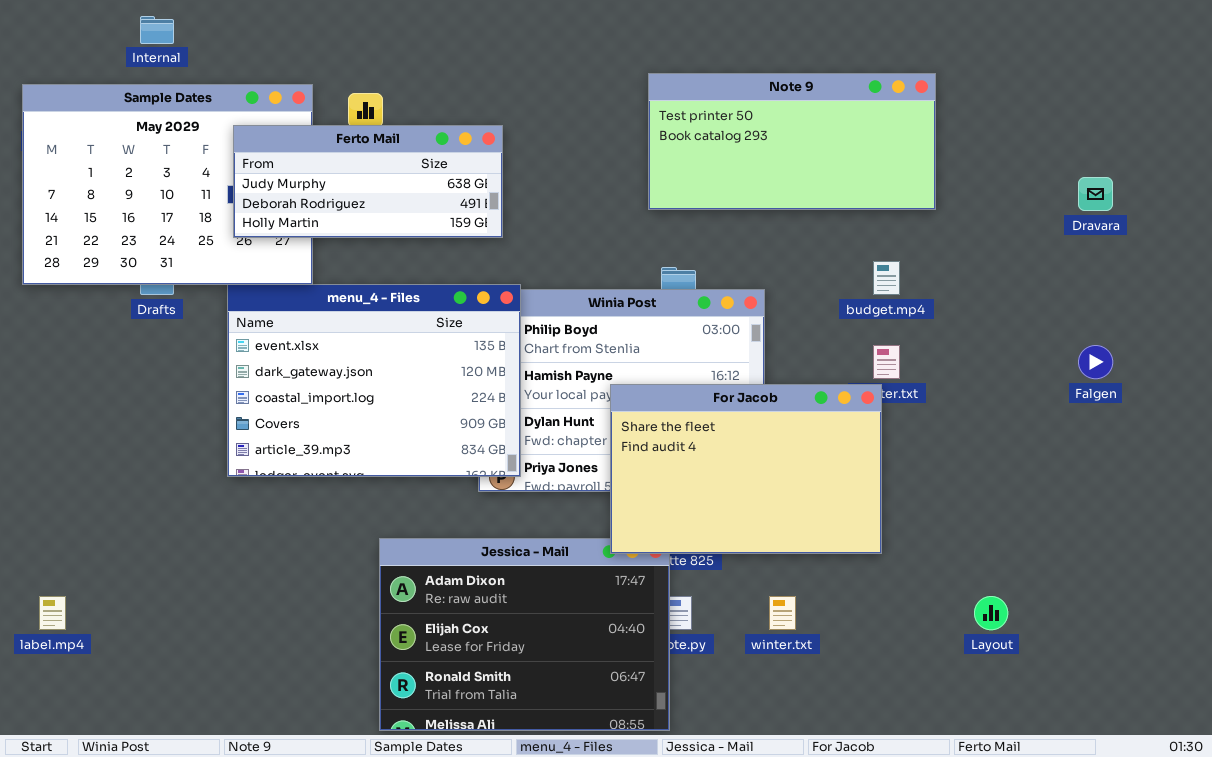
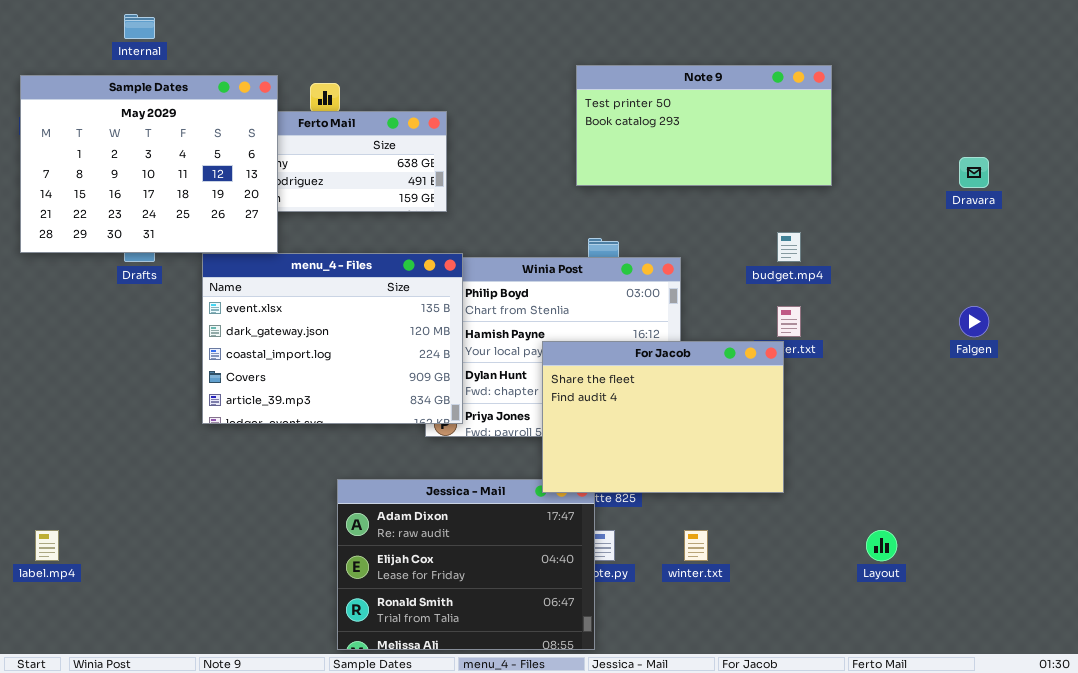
Sample Dates: [22,84,313,285] -> [20,75,278,253], raised

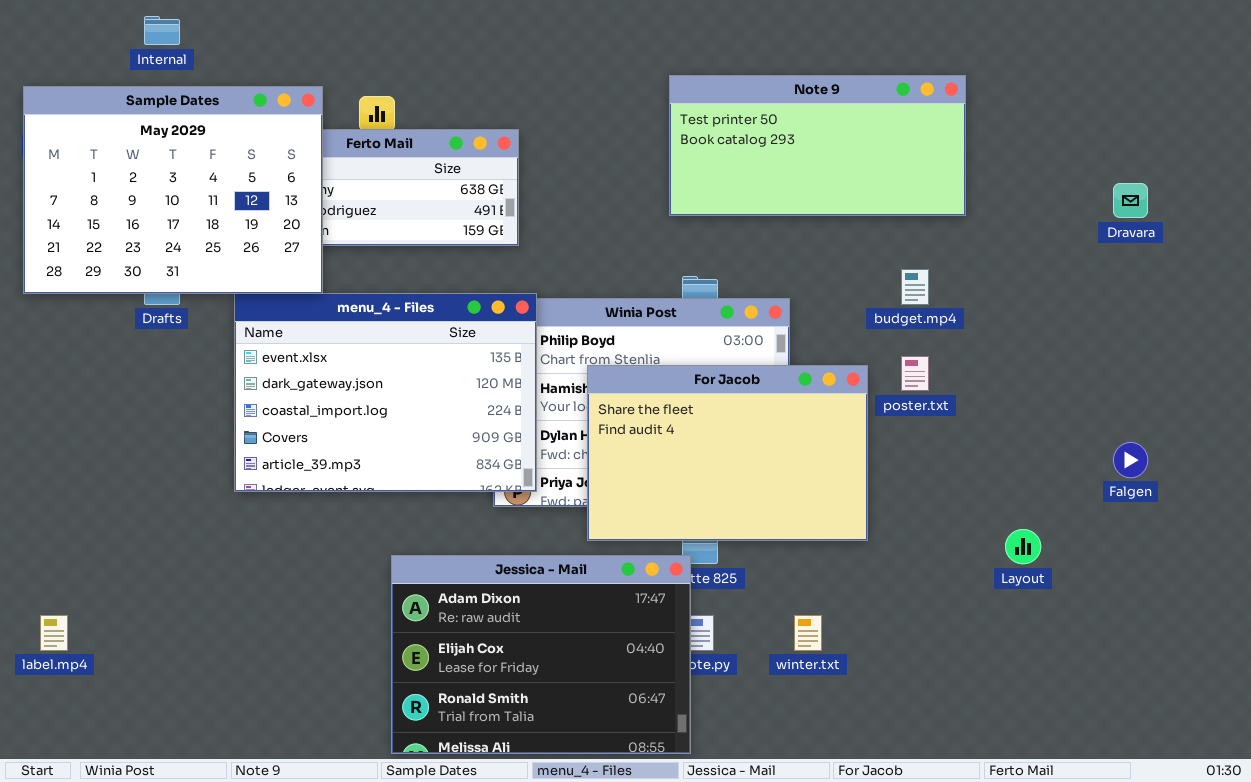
Falgen: [959,306,989,337] -> [1113,442,1148,478], moved
For Jacob: [542,341,784,493] -> [587,365,868,541], moved
Layout: [866,530,897,561] -> [1005,529,1041,564], moved

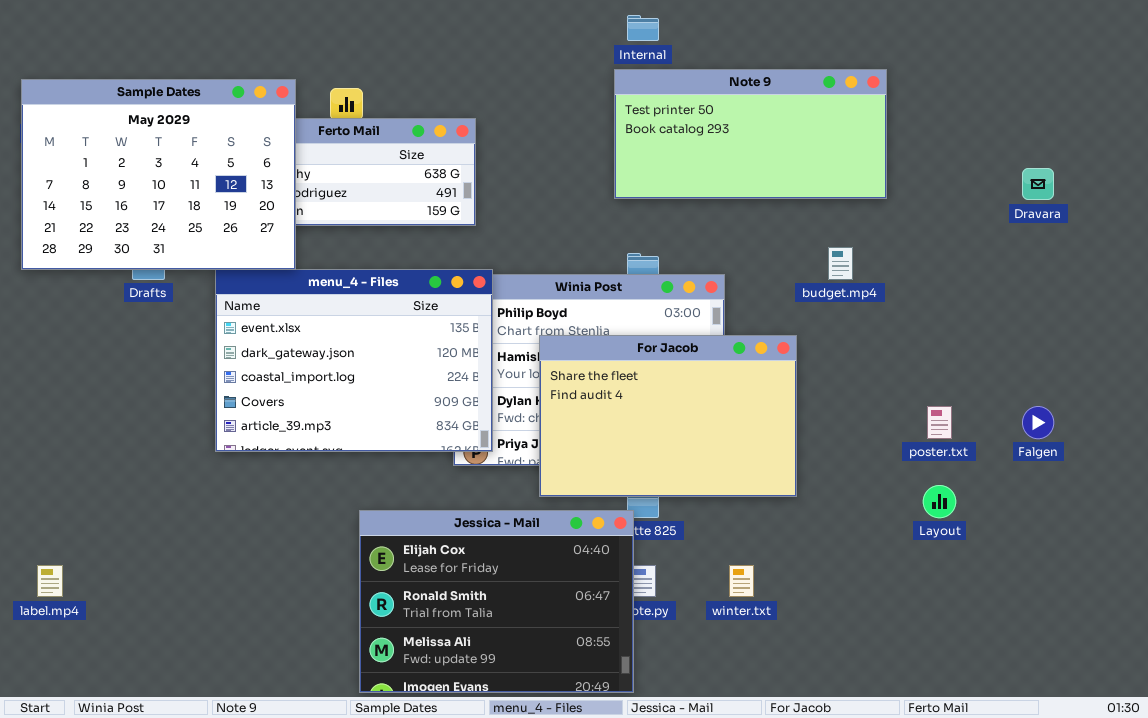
Internal: [144,16,180,45] -> [627,15,659,41], moved
poster.txt: [901,356,929,391] -> [927,406,952,439], moved
Jessica - Mail: [391,555,691,754] -> [359,510,634,693], scrolled down 1 row

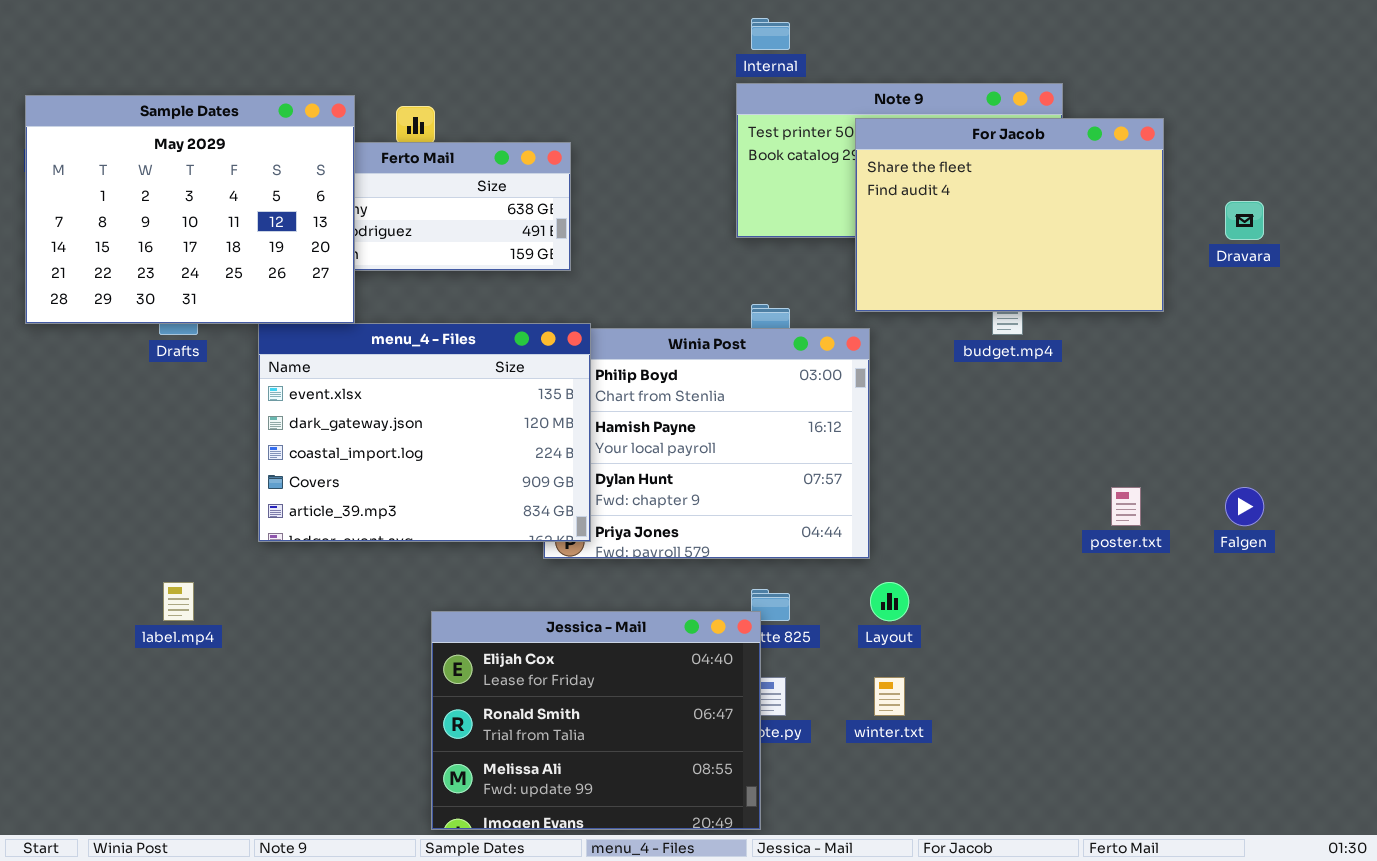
For Jacob: [539,335,797,497] -> [855,118,1164,312], moved
Layout: [923,485,956,518] -> [870,582,909,621], moved
label.mp4: [37,565,63,597] -> [163,582,194,621], moved

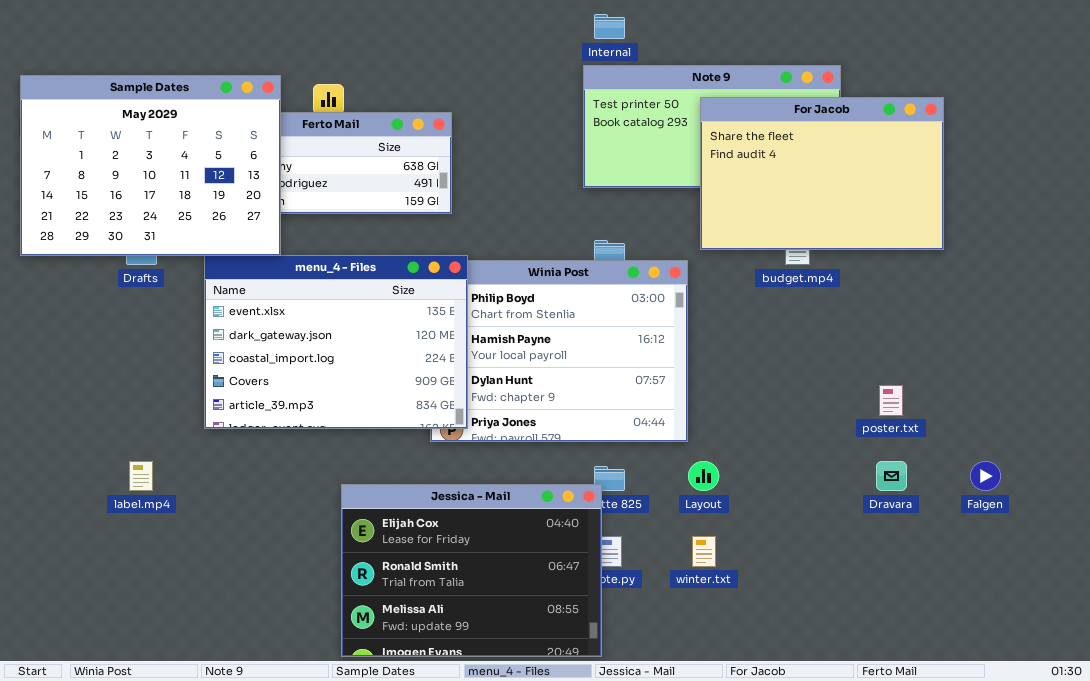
For Jacob: [855,118,1164,312] -> [700,97,944,250], moved
Dravara: [1225,201,1264,240] -> [876,461,907,491], moved
Falgen: [1225,487,1264,526] -> [970,461,1001,491], moved

